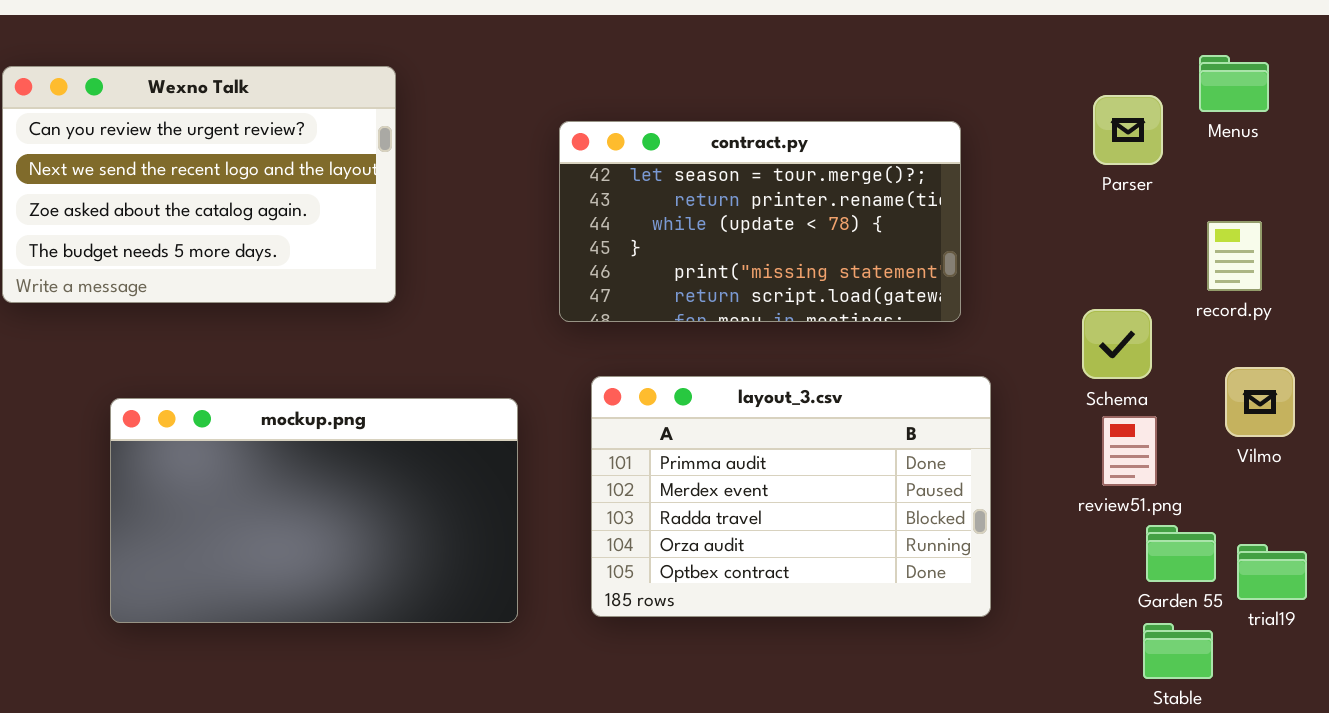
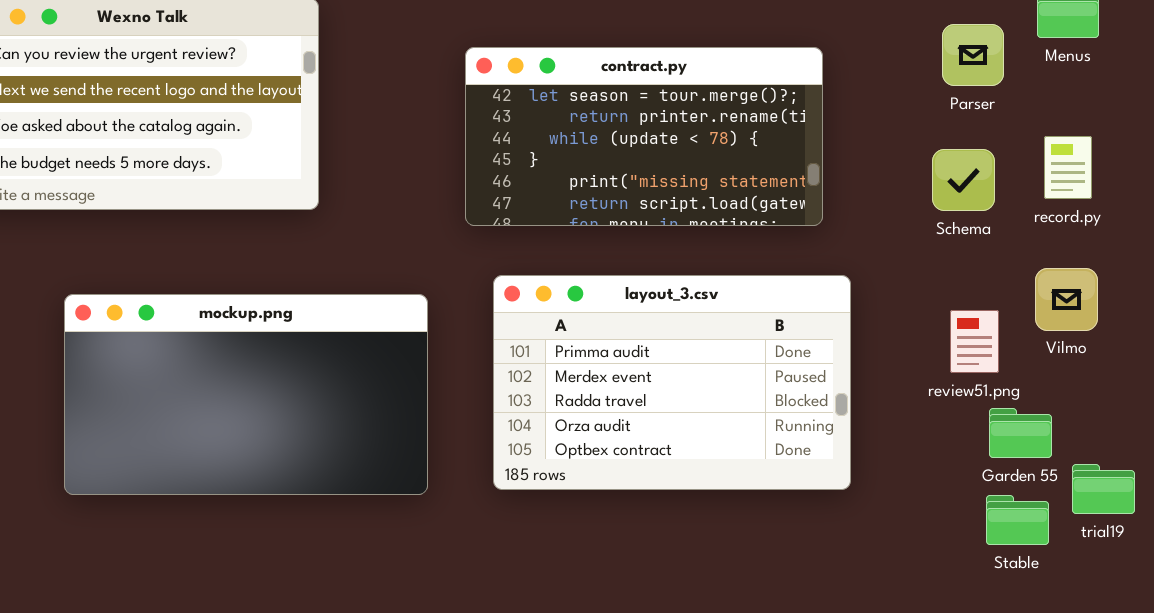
Schema: [1082,309,1152,379] -> [932,149,995,211], moved
Vilmo: [1225,367,1295,437] -> [1035,268,1098,331], moved
trial19: [1237,544,1307,600] -> [1072,464,1135,514], moved

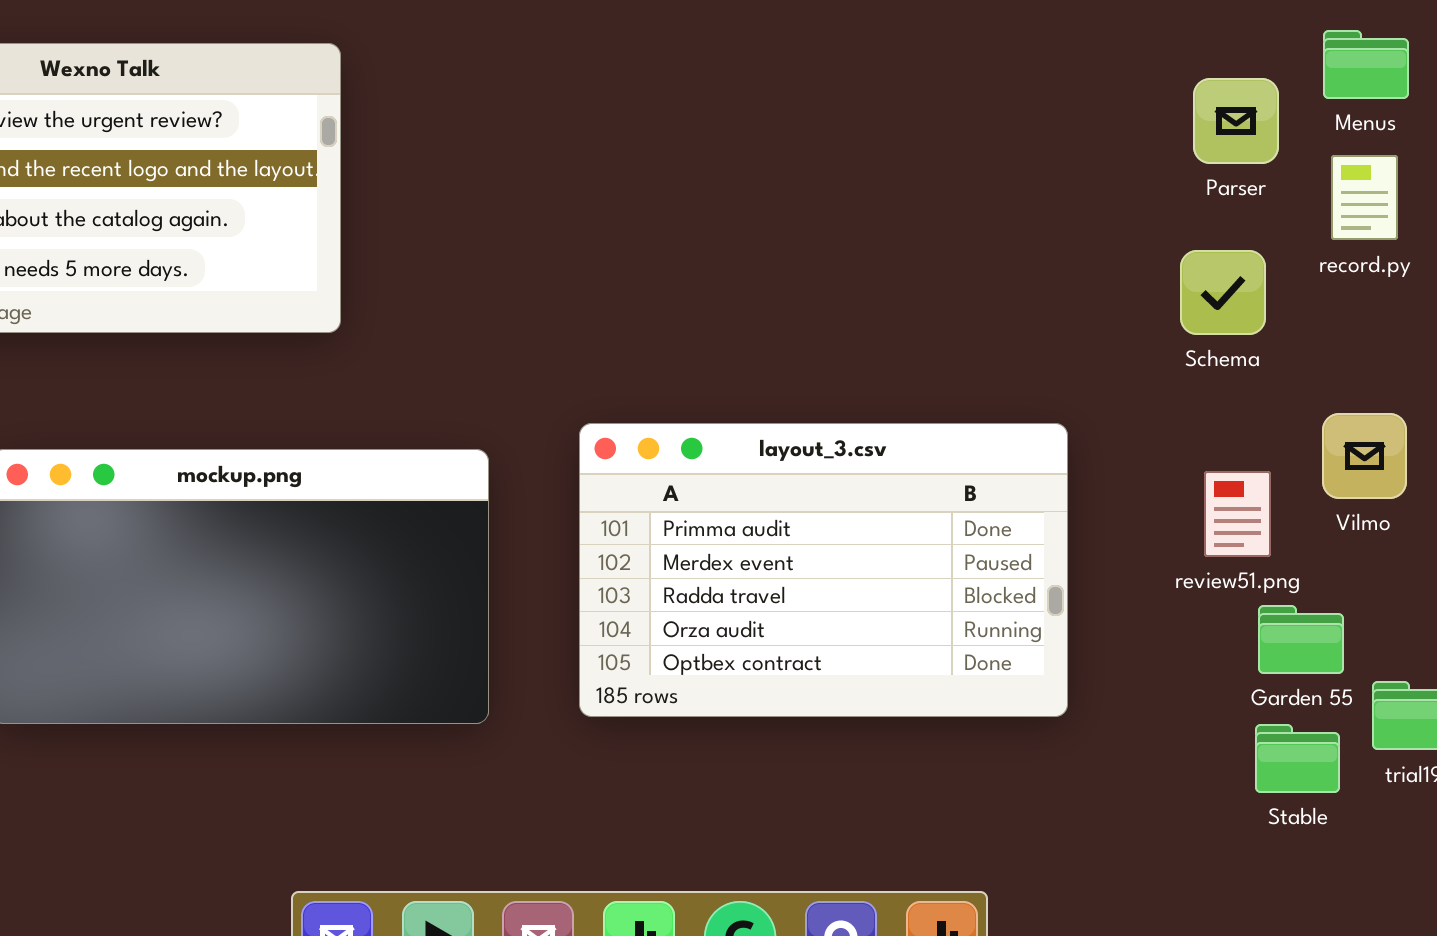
contract.py: [465,47,823,226] -> none, closed
record.py: [1044,136,1092,199] -> [1331,155,1398,240], moved

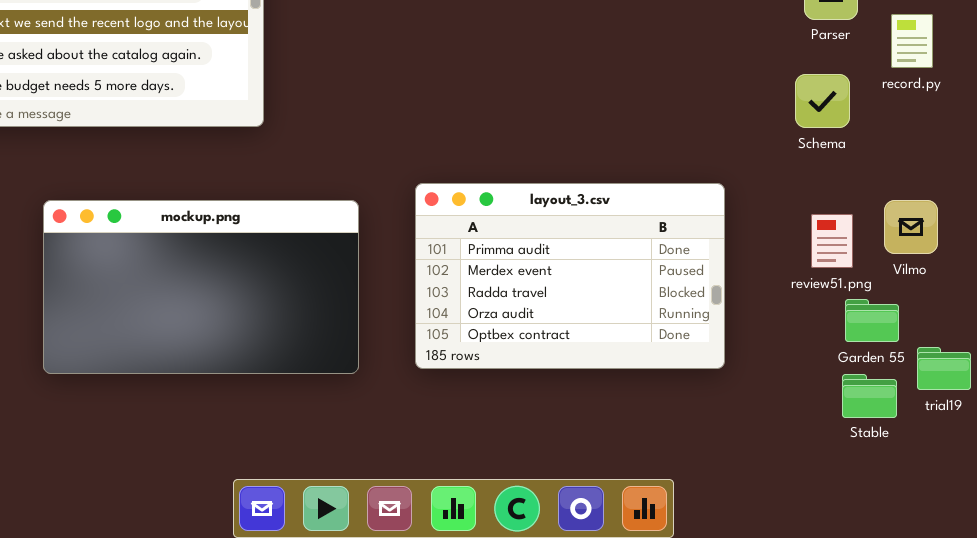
Vilmo: [1322,413,1407,499] -> [884,200,938,254], moved

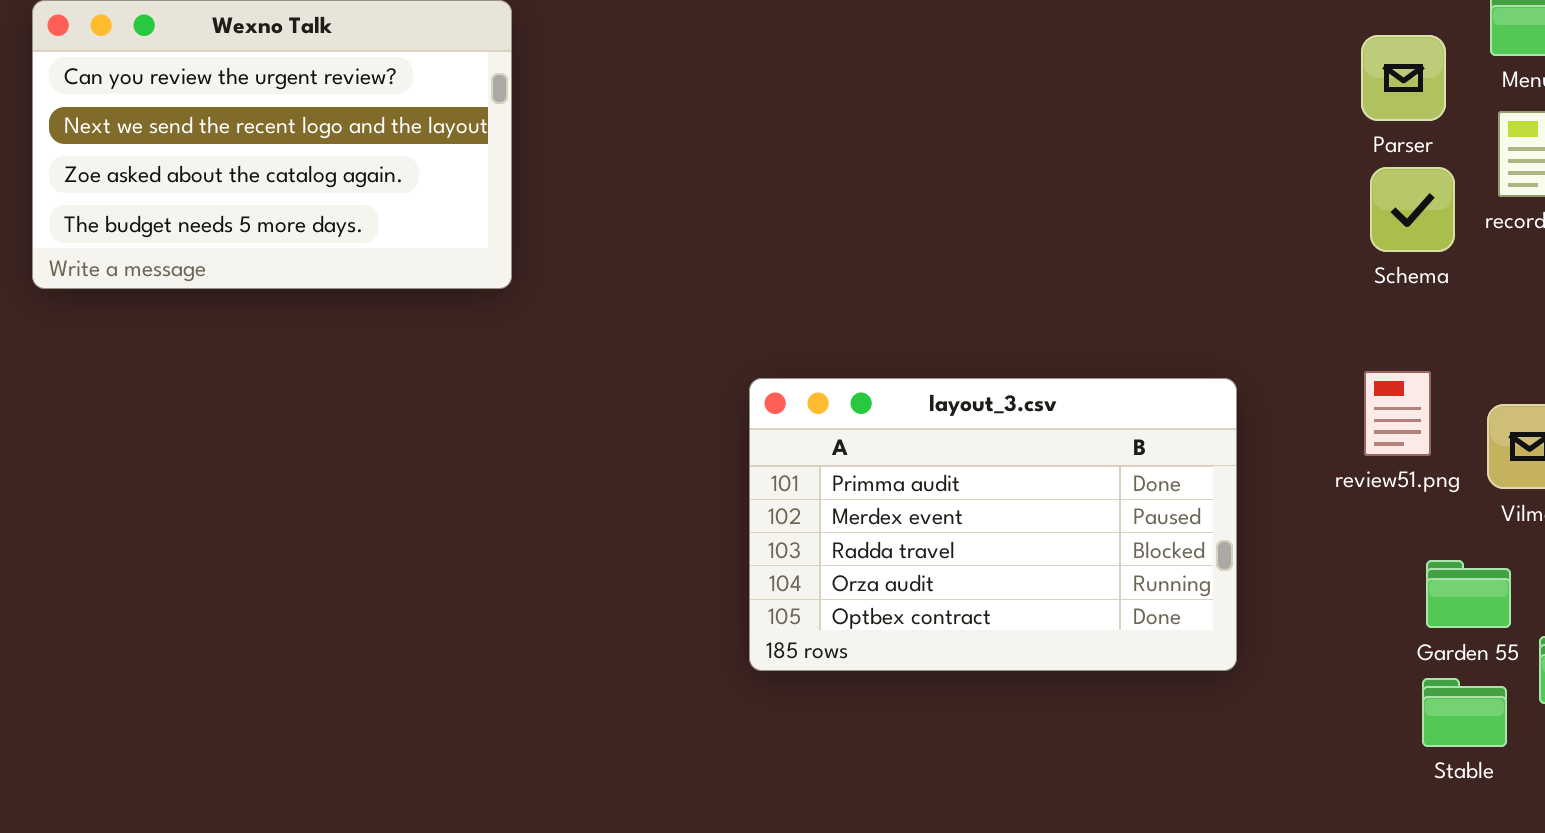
Schema: [795,74,850,128] -> [1370,167,1455,252], moved
mockup.png: [43,200,359,374] -> none, closed
review51.png: [811,214,853,268] -> [1364,371,1431,456], moved

